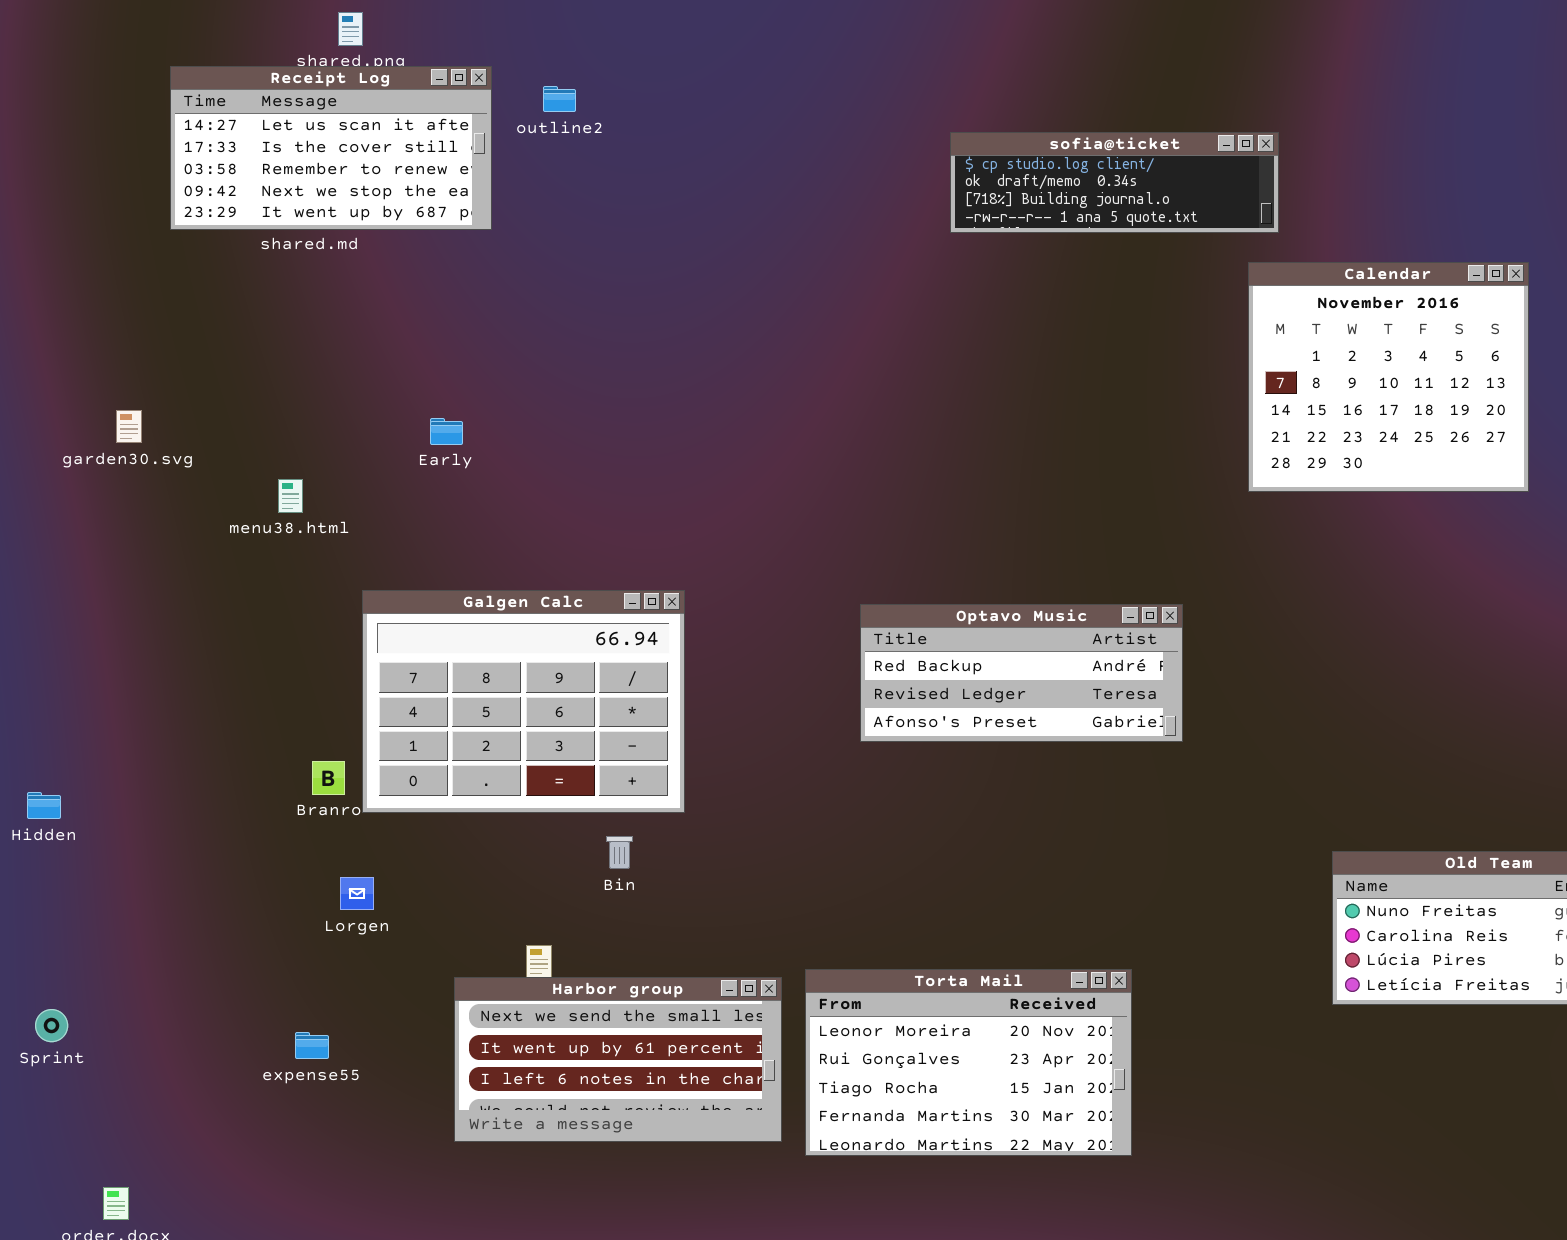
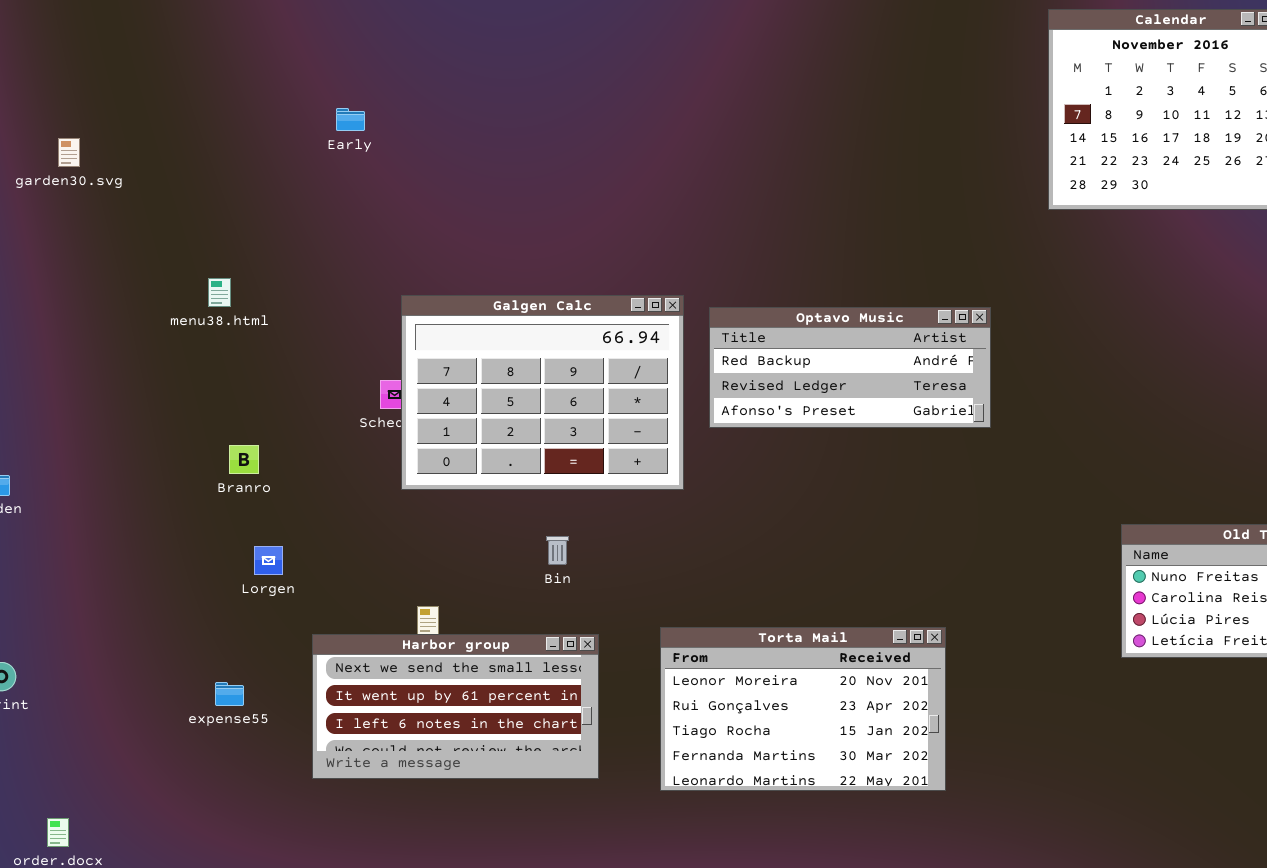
Early: [430,418,463,445] -> [336,108,365,131], moved
menu38.html: [278,479,303,513] -> [208,278,231,307], moved
Galgen Calc: [362,590,685,813] -> [401,295,684,490], moved
Bin: [606,836,633,869] -> [546,536,569,565], moved
Harbor group: [454,977,782,1142] -> [312,634,599,779], moved

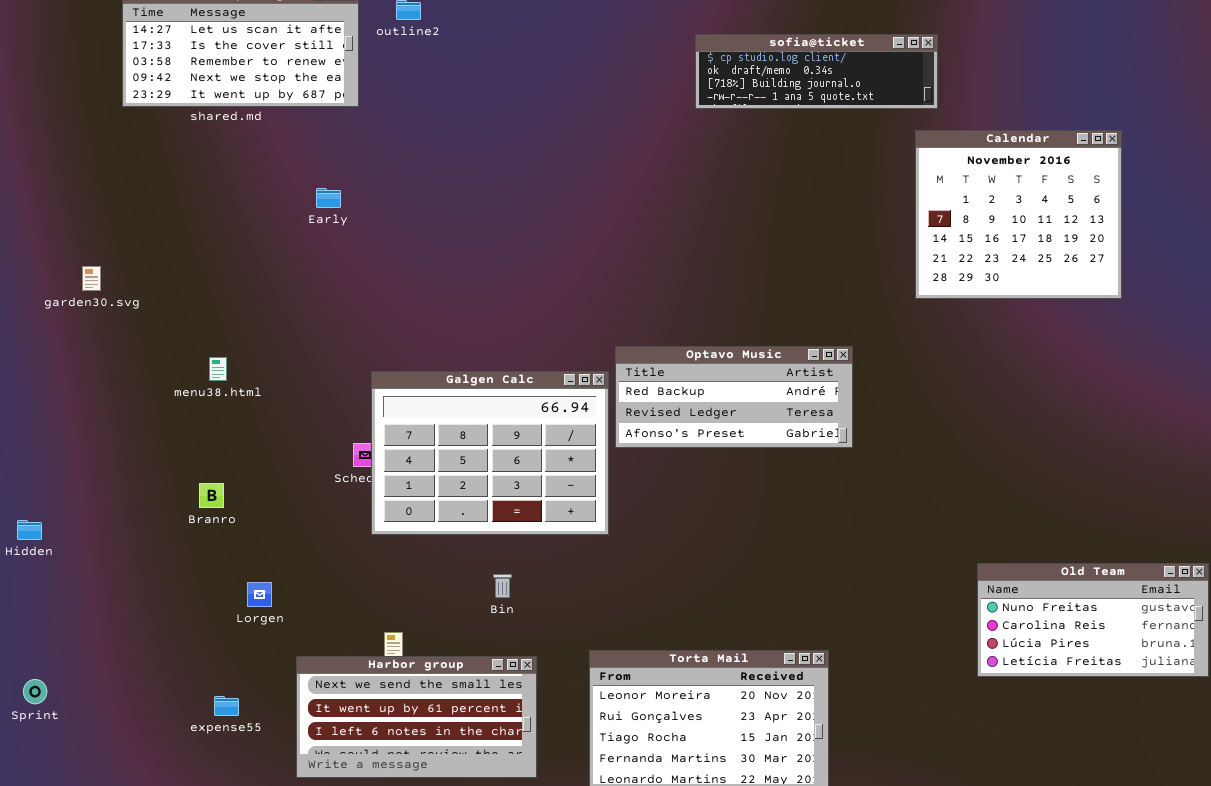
Early: [336,108,365,131] -> [316,188,341,208], moved
garden30.svg: [58,138,80,167] -> [82,266,101,291], moved
Optavo Music: [709,307,991,428] -> [615,346,853,448], moved
Branro: [229,445,259,474] -> [199,483,224,508], moved

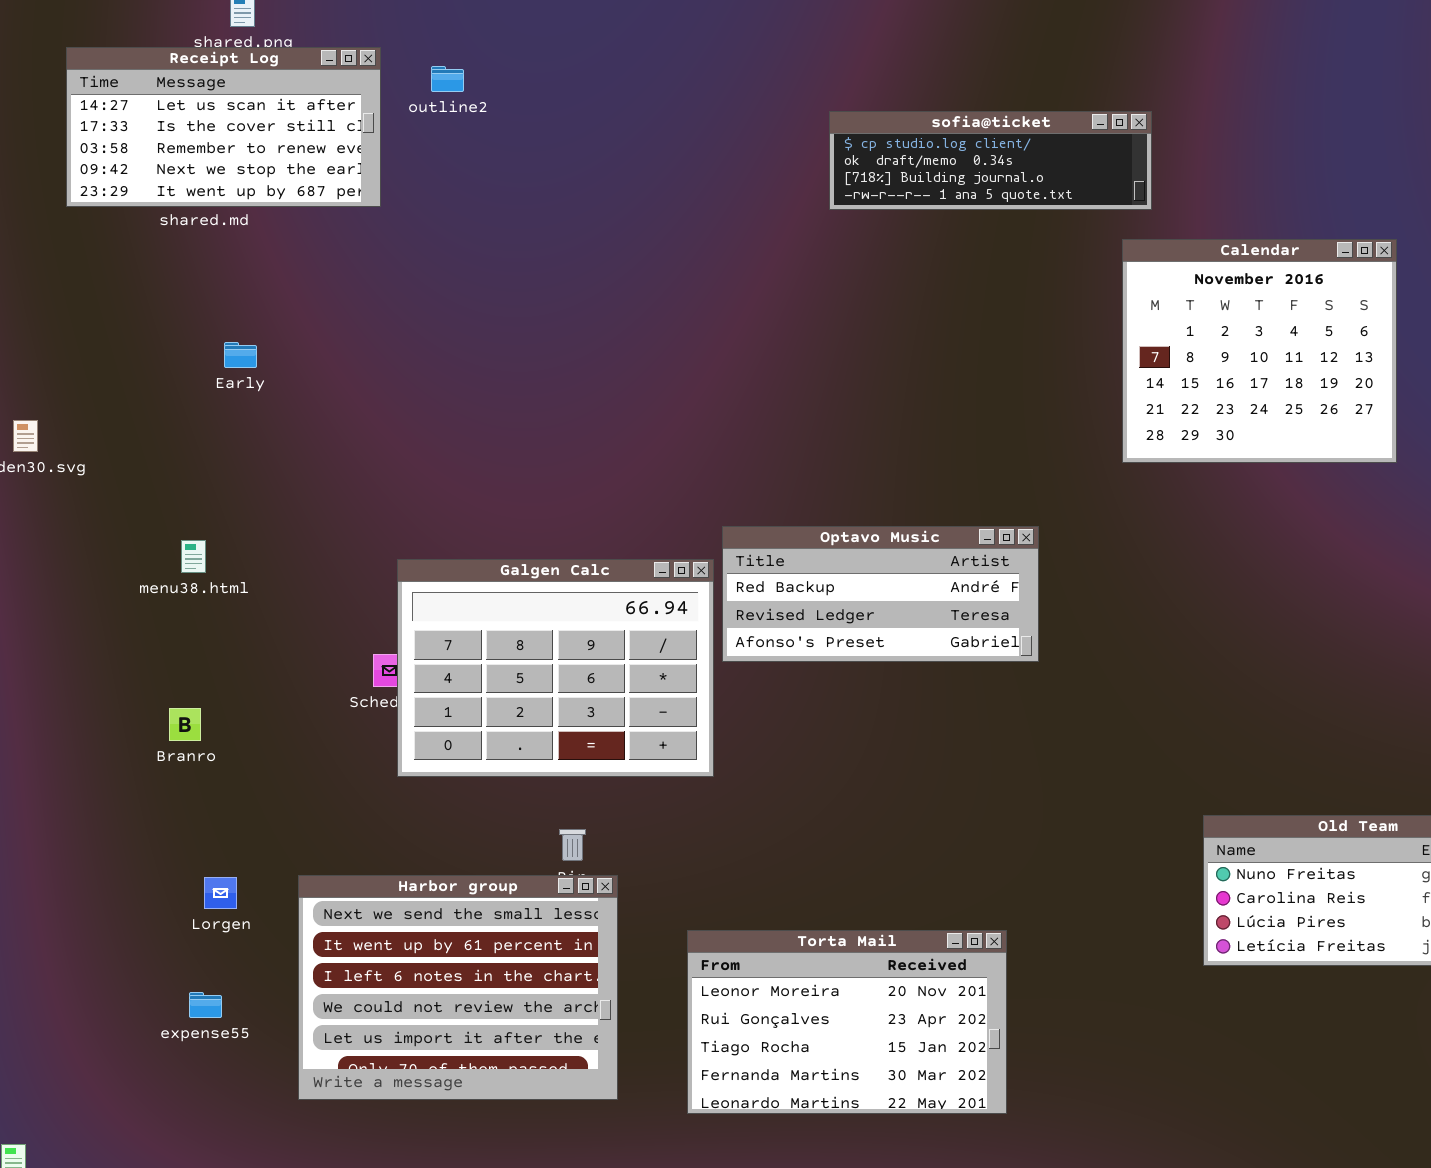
Early: [316,188,341,208] -> [224,342,257,368], moved
Lorgen: [247,582,272,607] -> [204,877,237,909], moved
Harbor group: [296,656,537,778] -> [298,875,618,1100], resized

